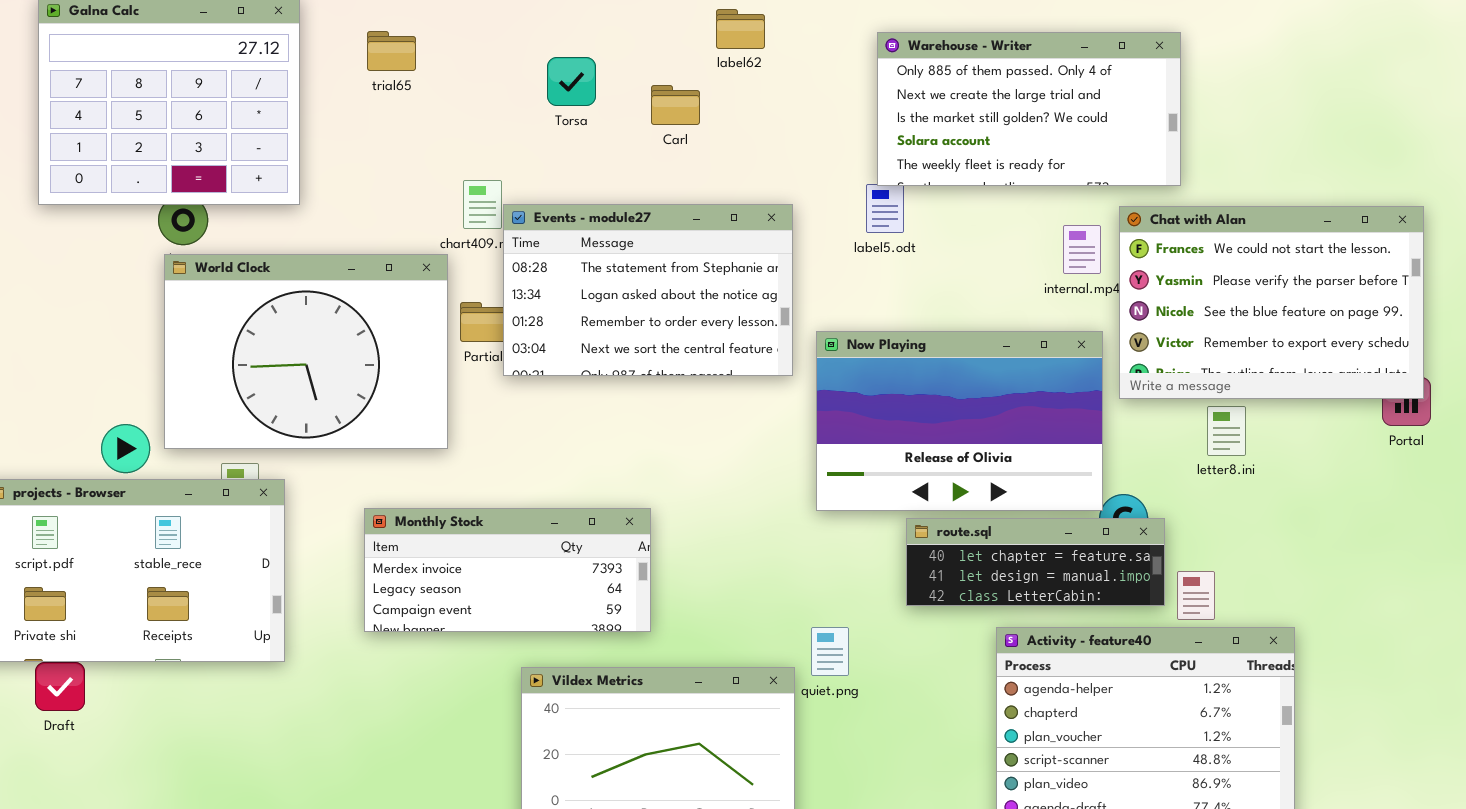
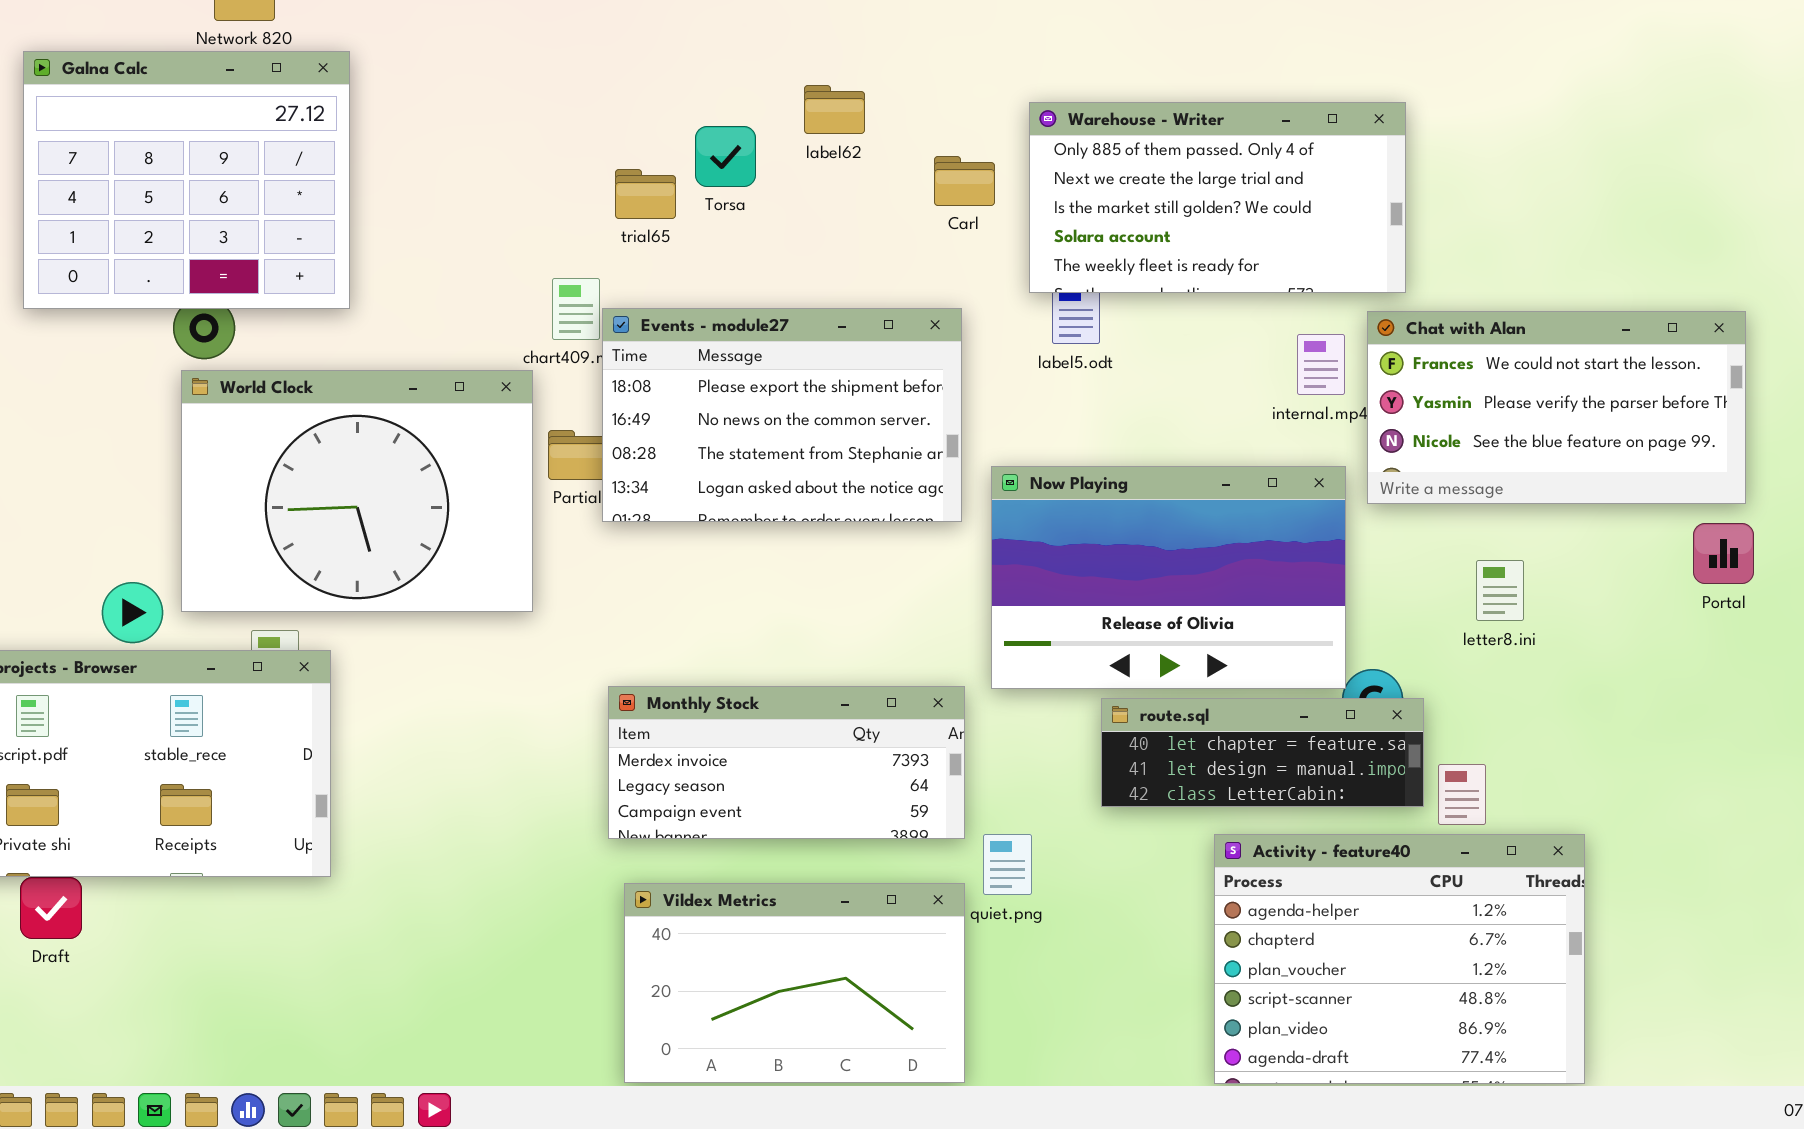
label62: [716,9,765,49] -> [804,85,865,134], moved
trial65: [367,31,416,71] -> [615,169,676,219], moved
Warehouse - Writer: [877,32,1181,186] -> [1029,102,1406,293], moved
Torsa: [547,57,596,106] -> [695,126,756,187], moved
Carl: [651,85,700,125] -> [934,156,995,206], moved
Events - module27: [503,204,793,376] -> [602,308,962,522], scrolled up 2 rows
Chat with Alan: [1119,206,1424,399] -> [1367,311,1746,504], resized
Monthly Stock: [364,508,651,632] -> [608,686,965,839], moved

